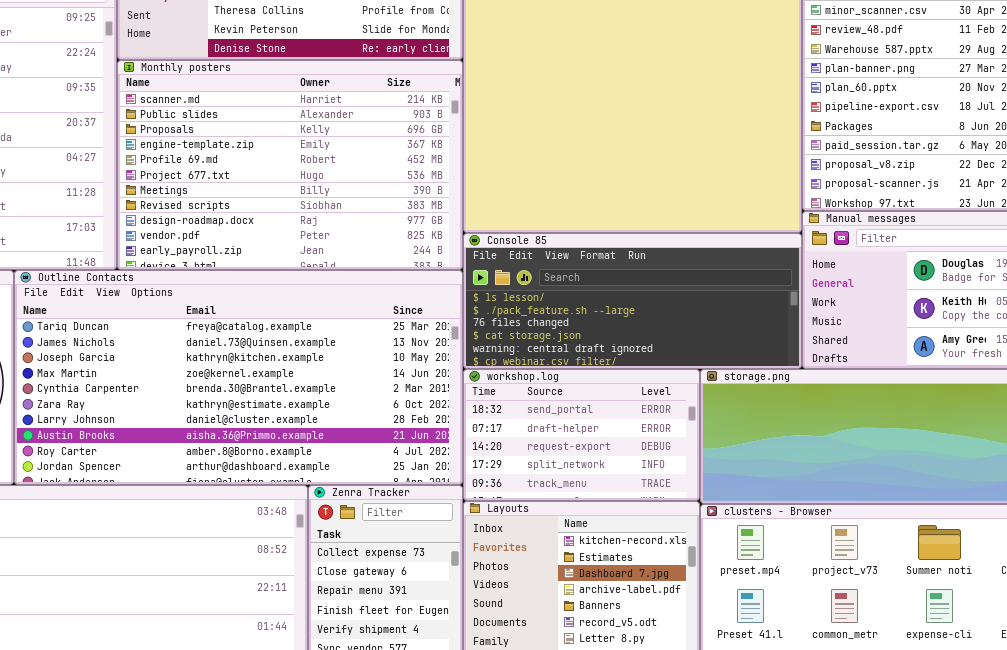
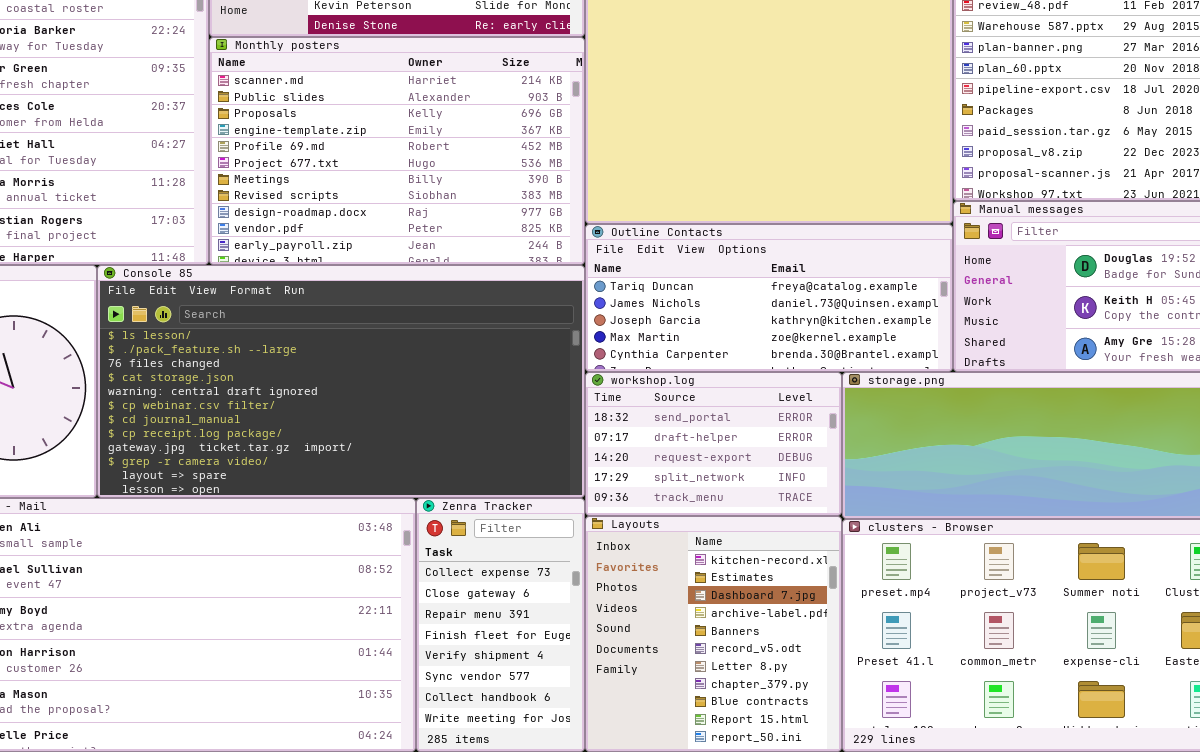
Console 85: [463,233,802,369] -> [97,265,585,498], moved, resized
Outline Contacts: [14,270,463,485] -> [585,224,953,372], moved, resized

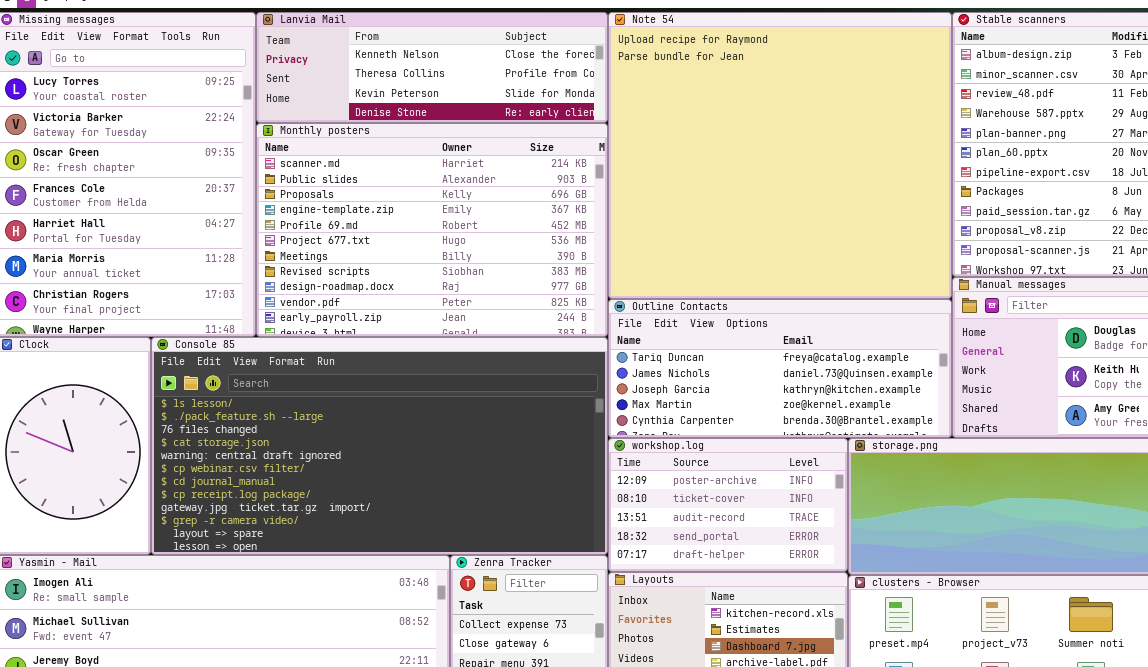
workshop.log: [585,372,842,516] -> [608,438,848,572], scrolled up 3 rows

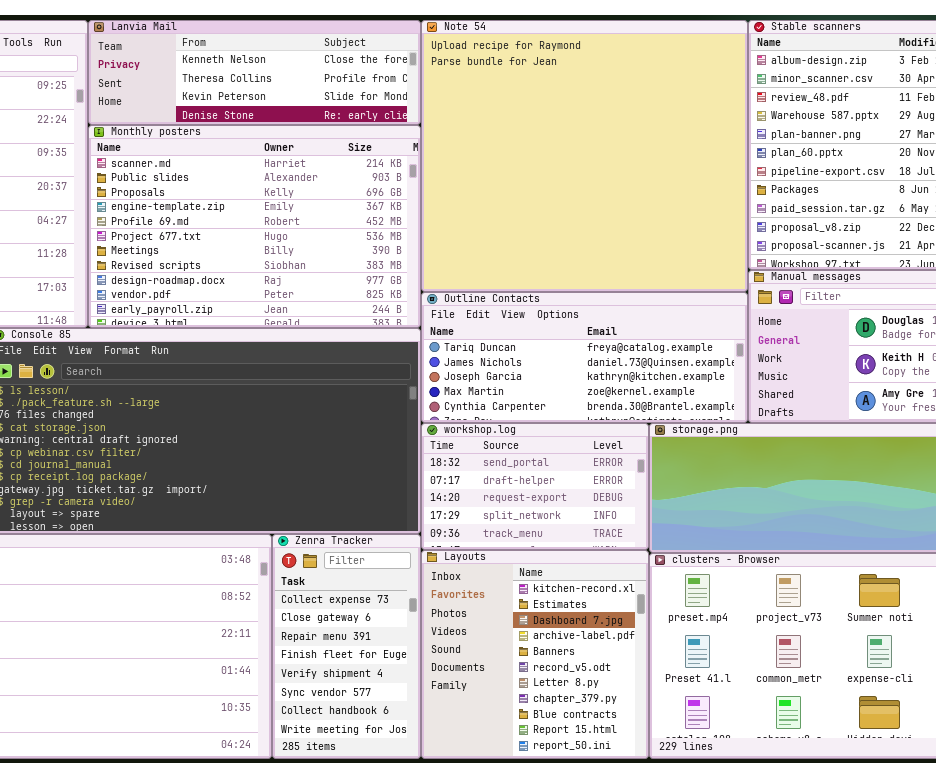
workshop.log: [608,438,848,572] -> [421,423,649,550], scrolled down 3 rows

